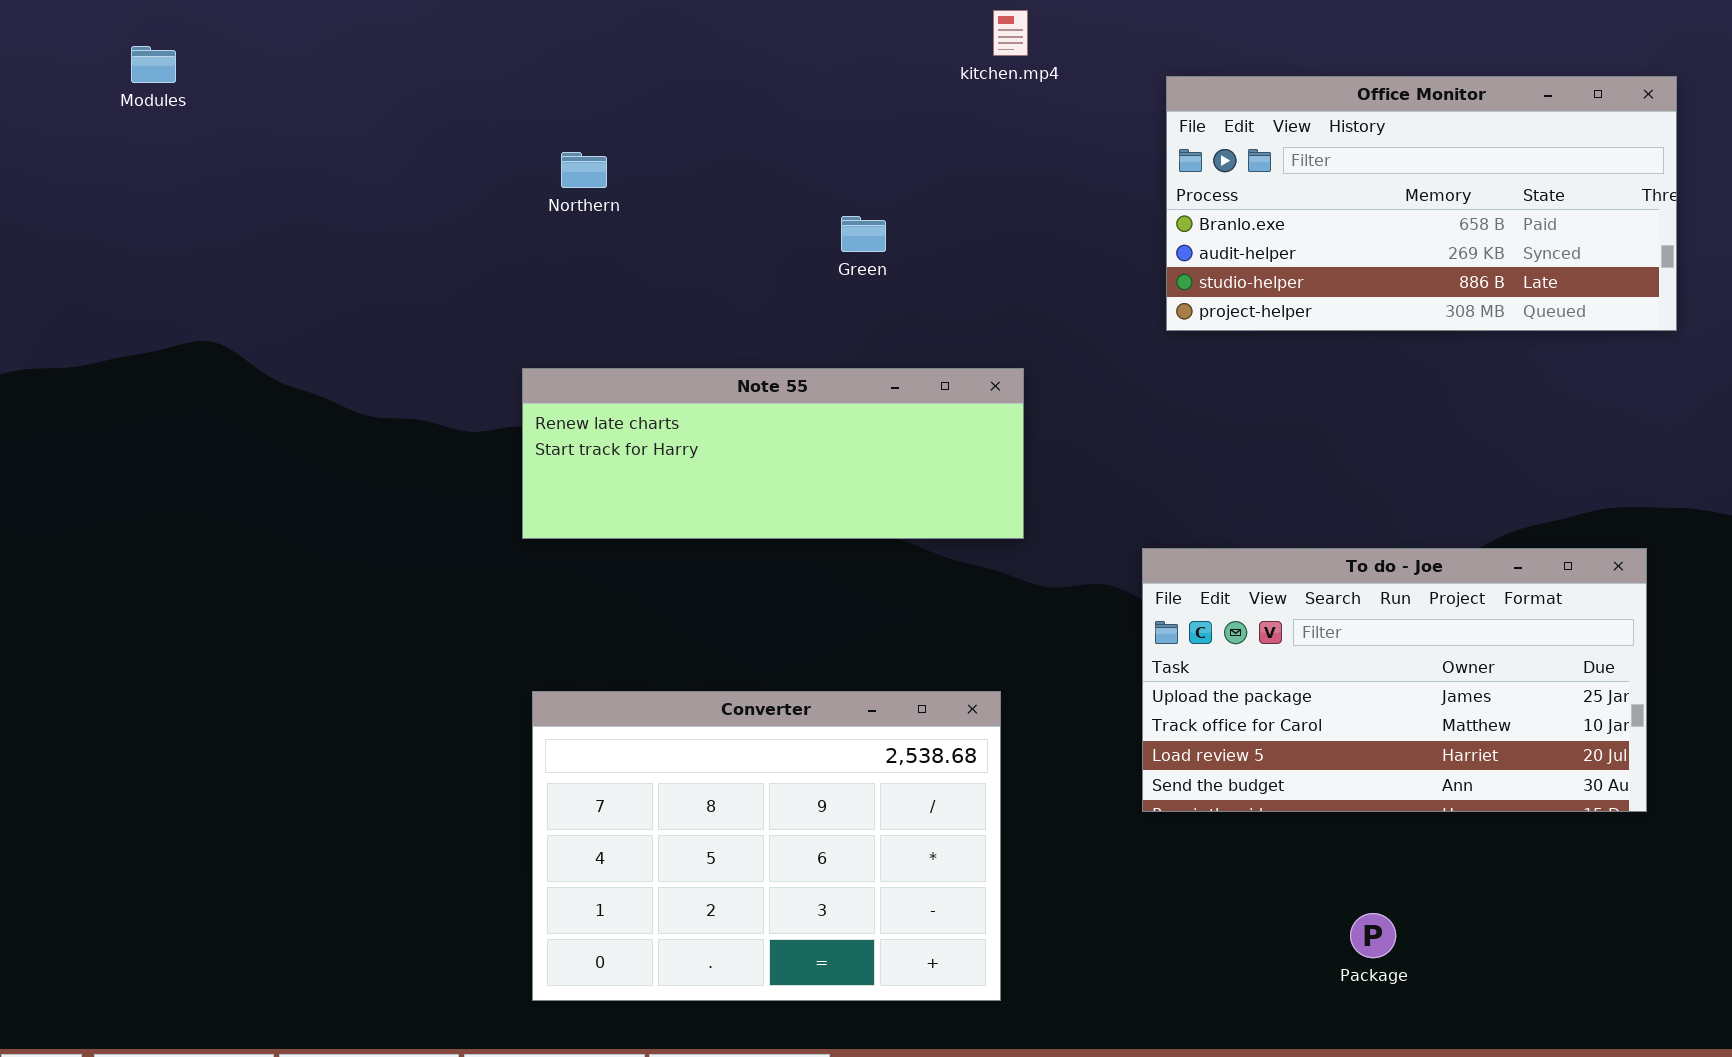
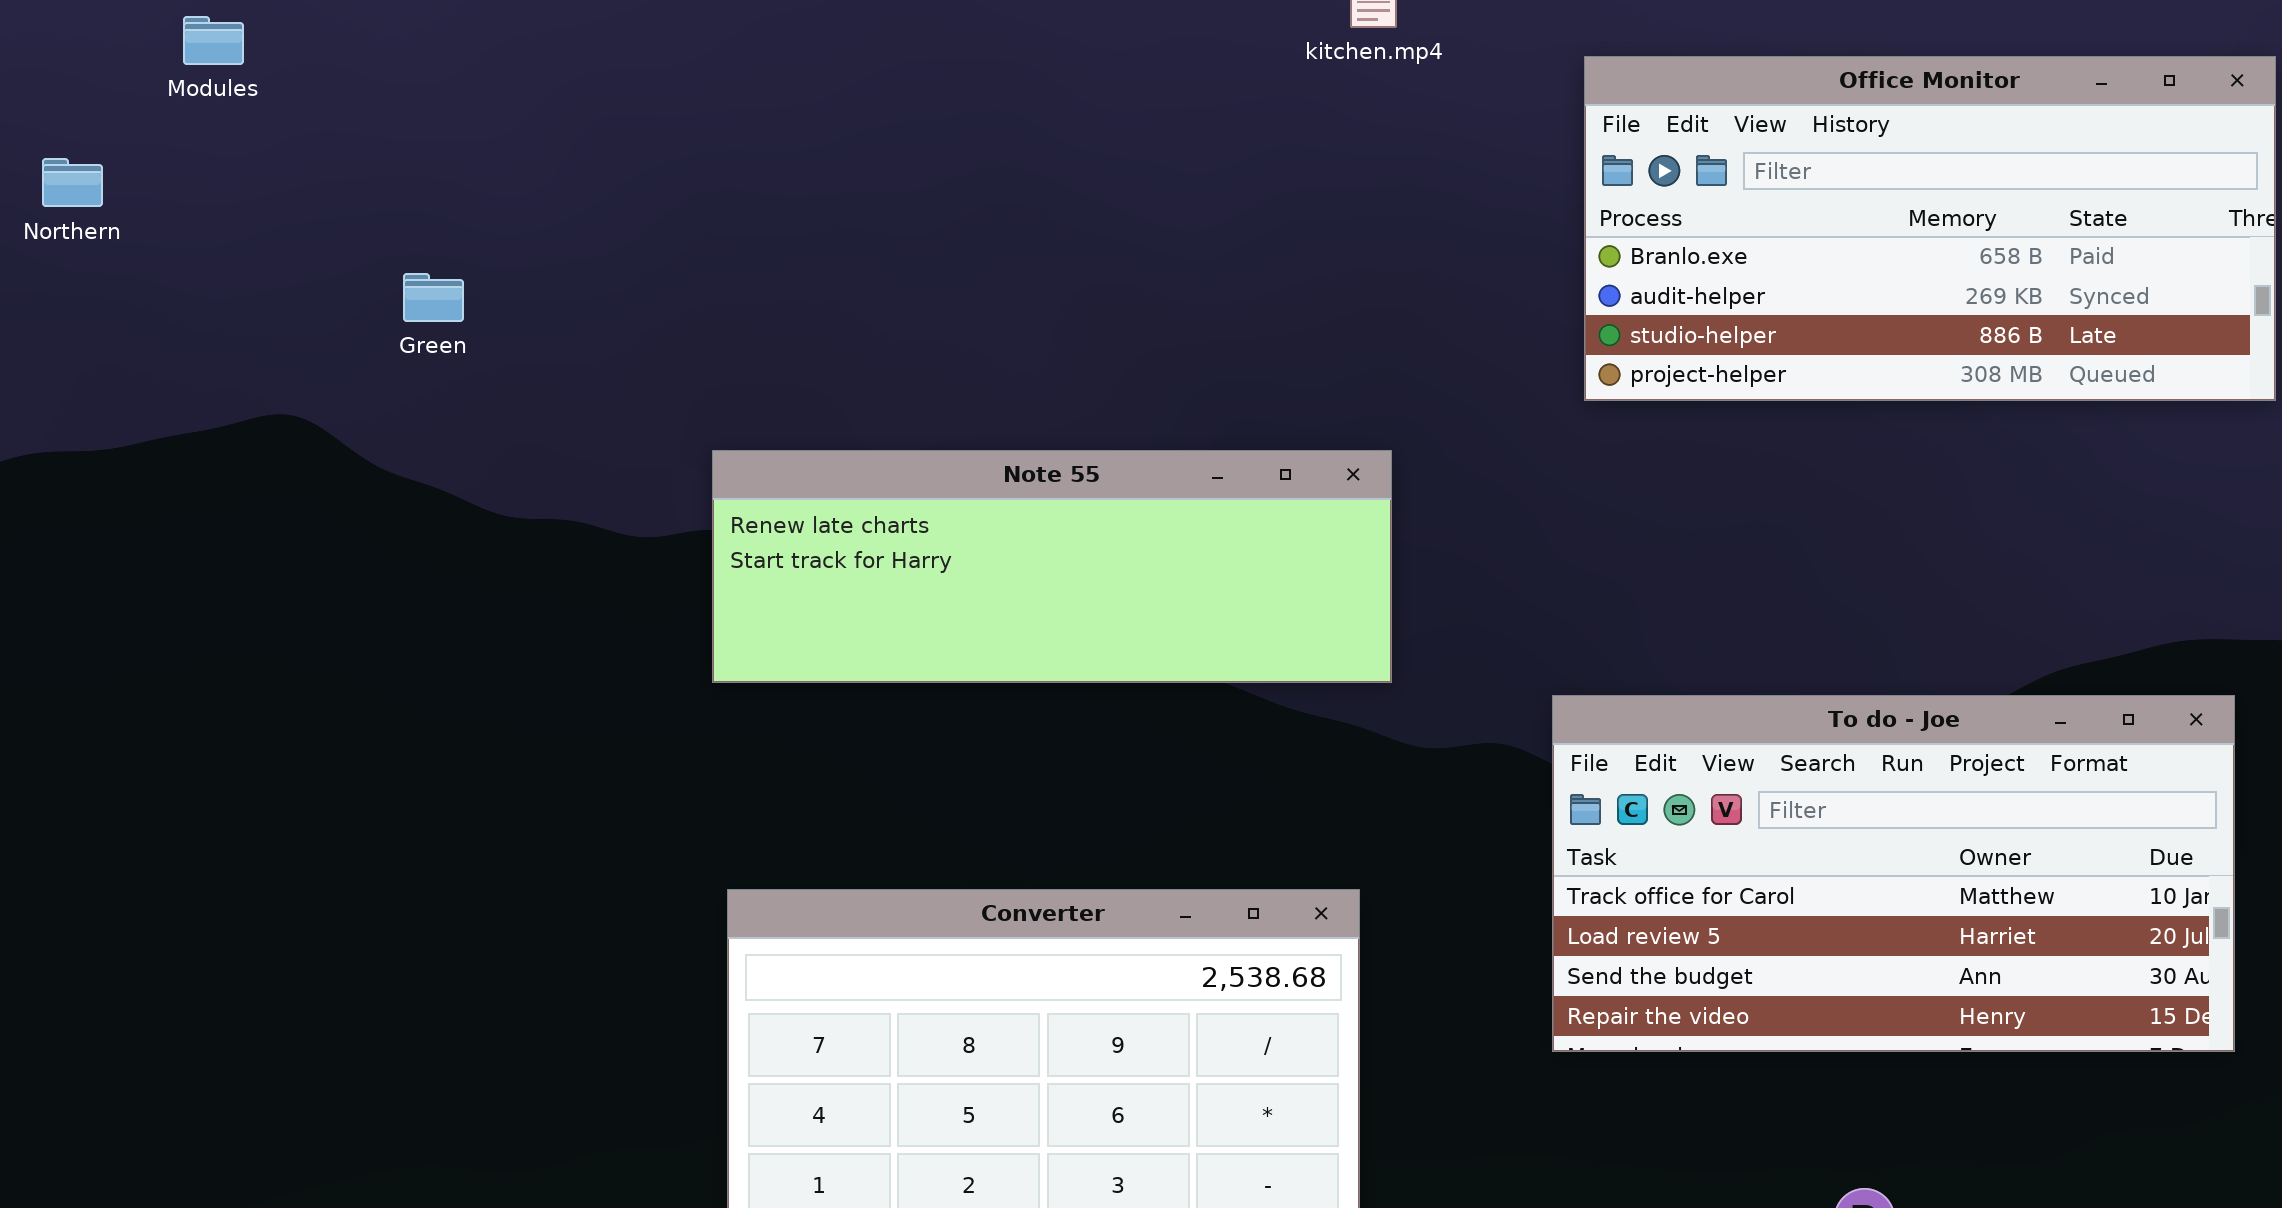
Northern: [561,152,607,188] -> [42,158,103,207], moved
Green: [841,216,886,252] -> [403,273,464,322], moved
To do - Joe: [1142,548,1647,812] -> [1552,695,2235,1052], scrolled down 1 row

